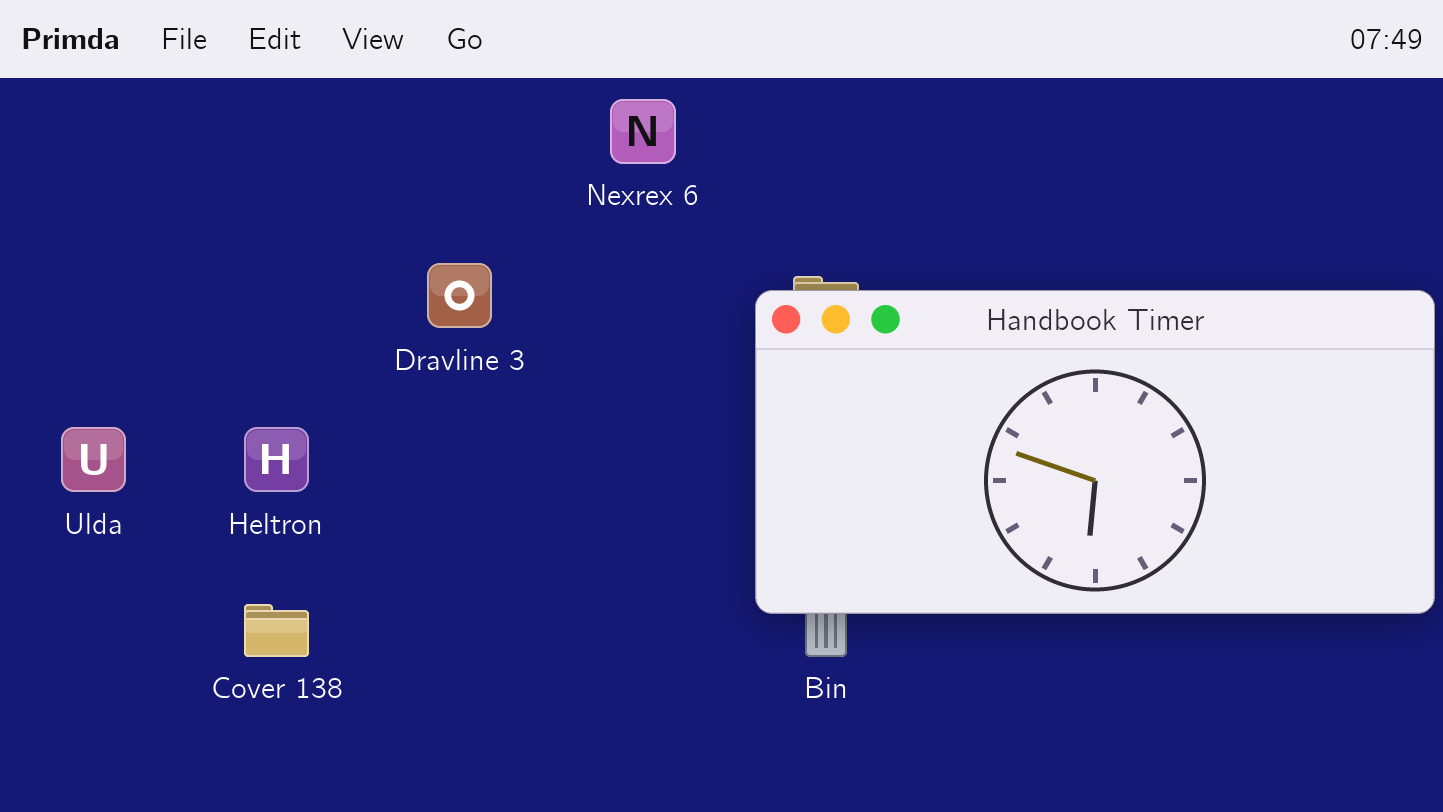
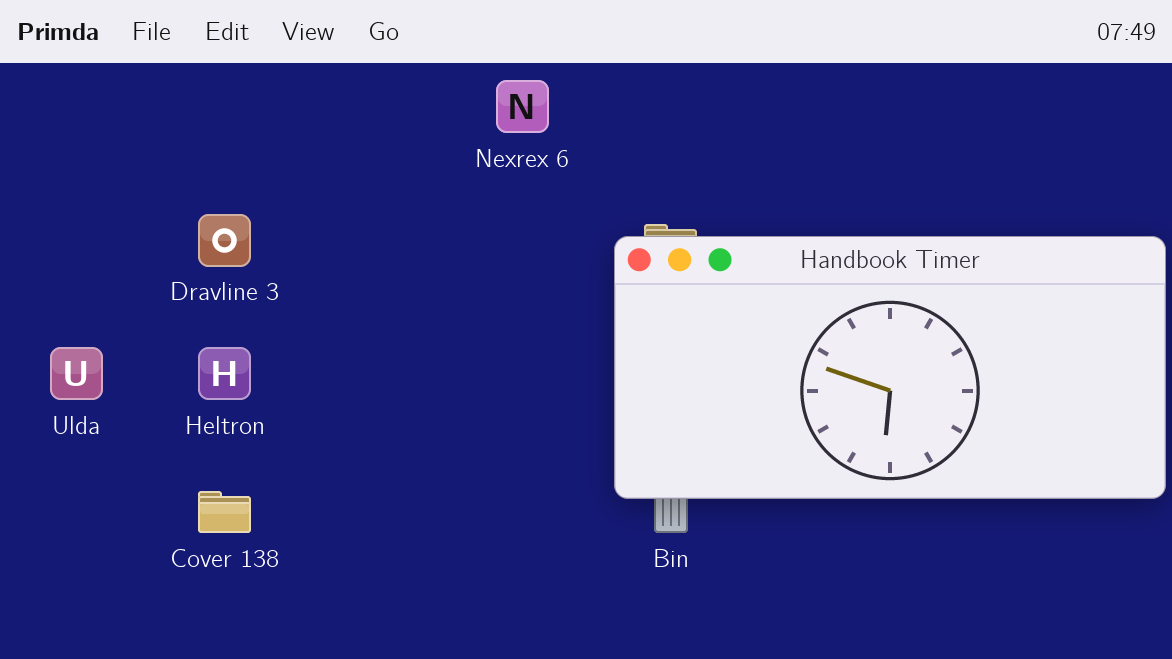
Dravline 3: [427,263,492,328] -> [198,214,251,267], moved

